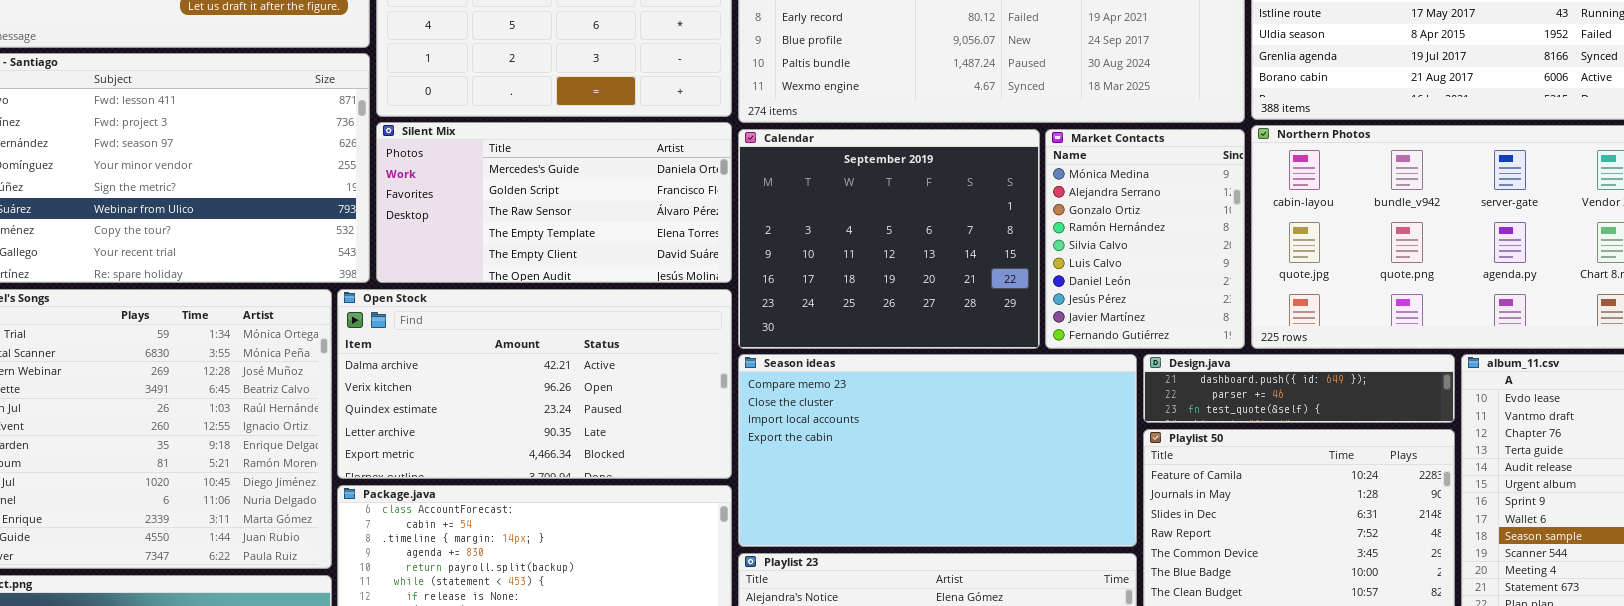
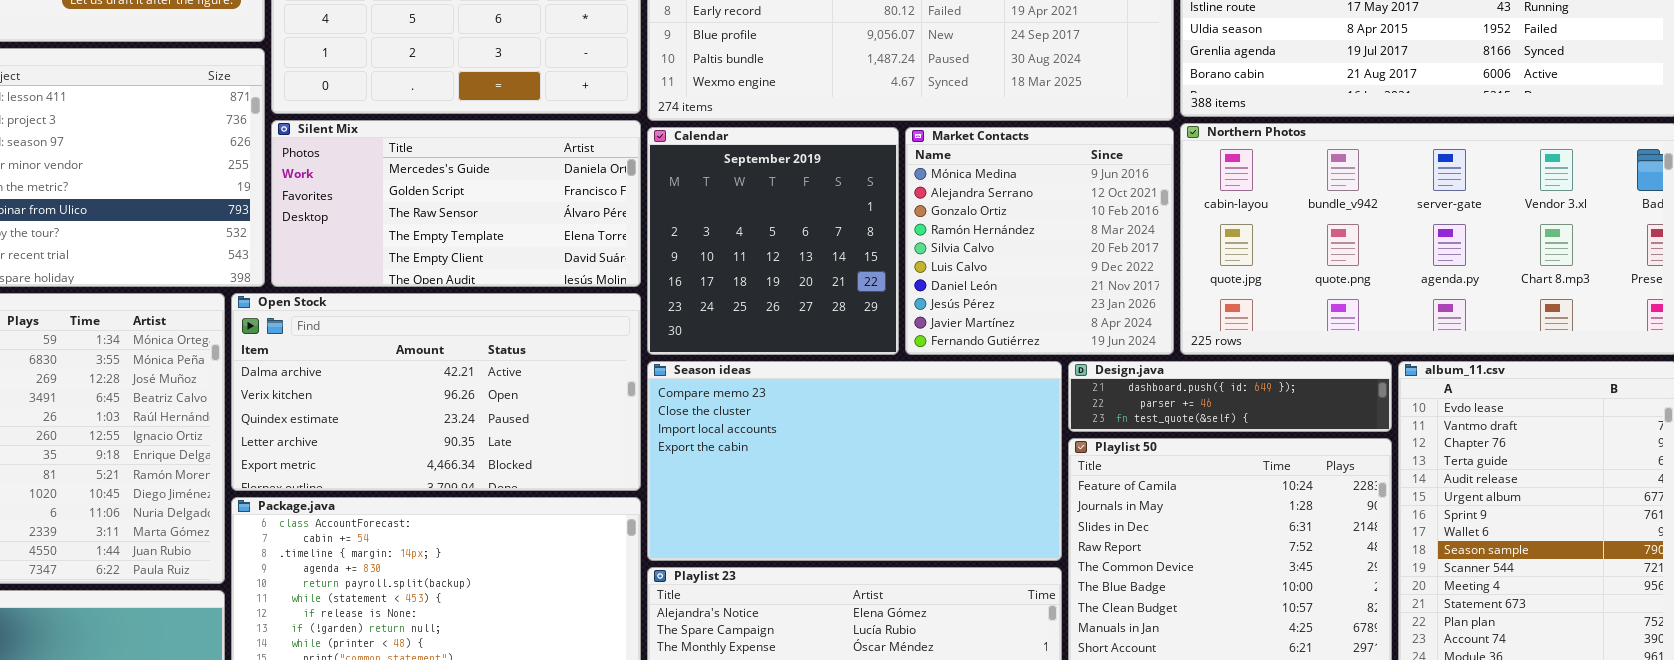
Calendar: [738,129,1040,349] -> [647,127,899,355], resized
Market Contacts: [1045,129,1245,349] -> [905,127,1174,355], resized

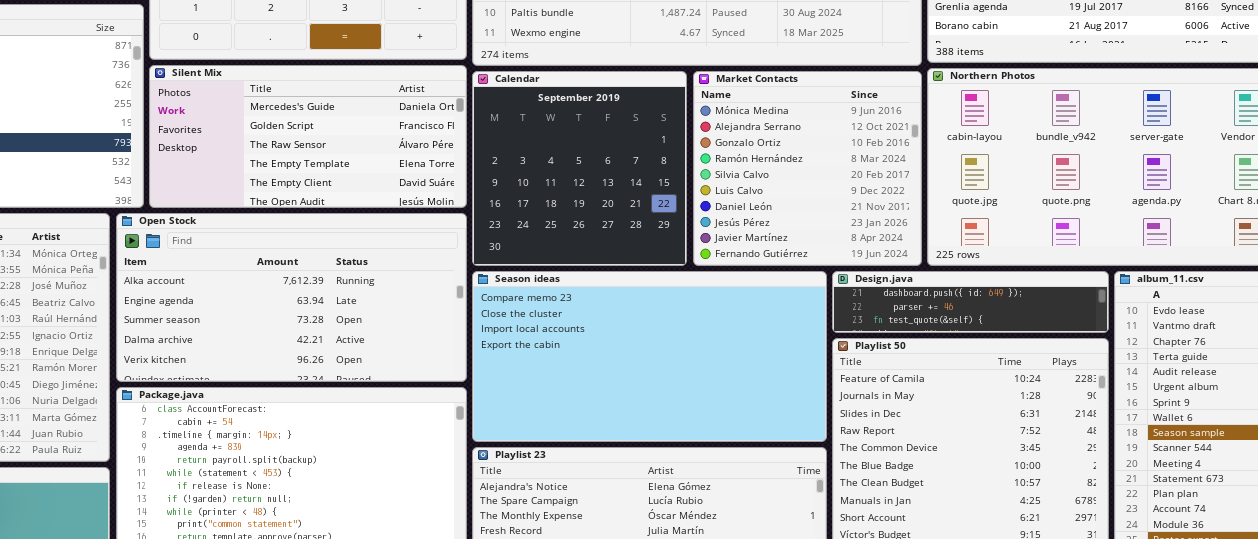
Open Stock: [231,293,641,491] -> [116,213,467,382], scrolled up 3 rows

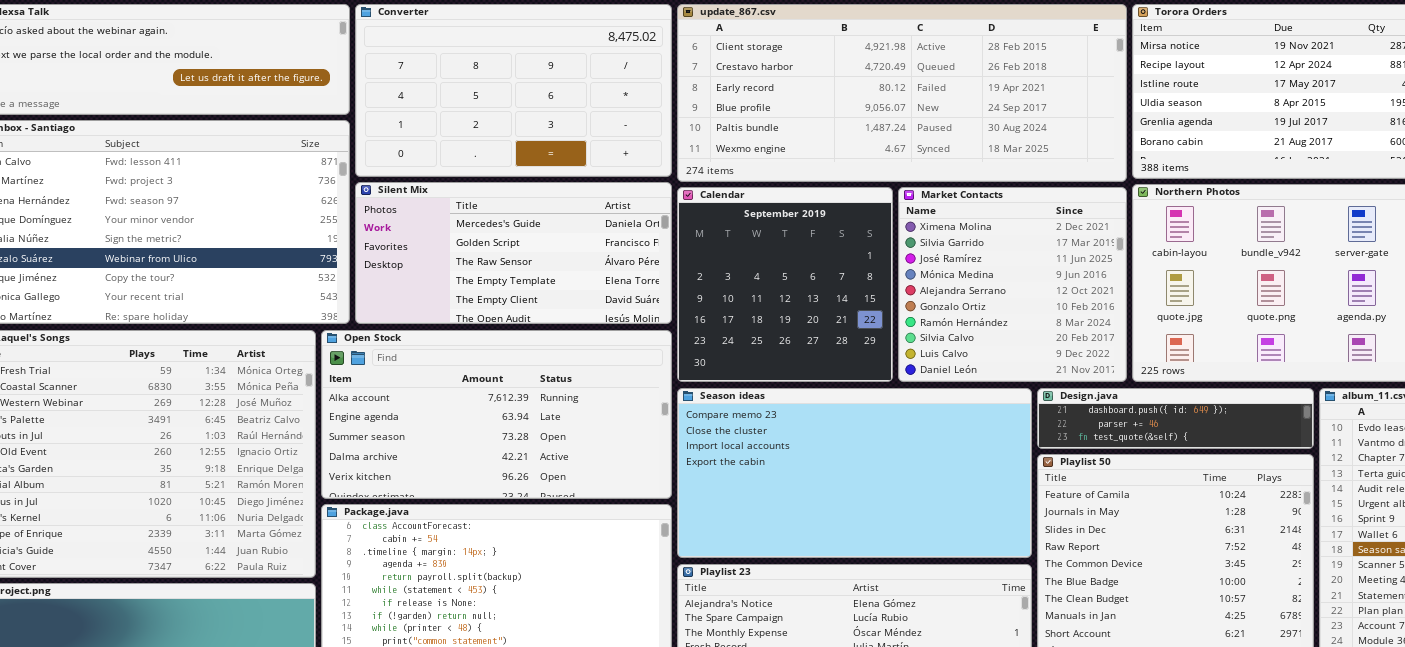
Market Contacts: [693,71,922,266] -> [898,187,1127,382], scrolled up 3 rows

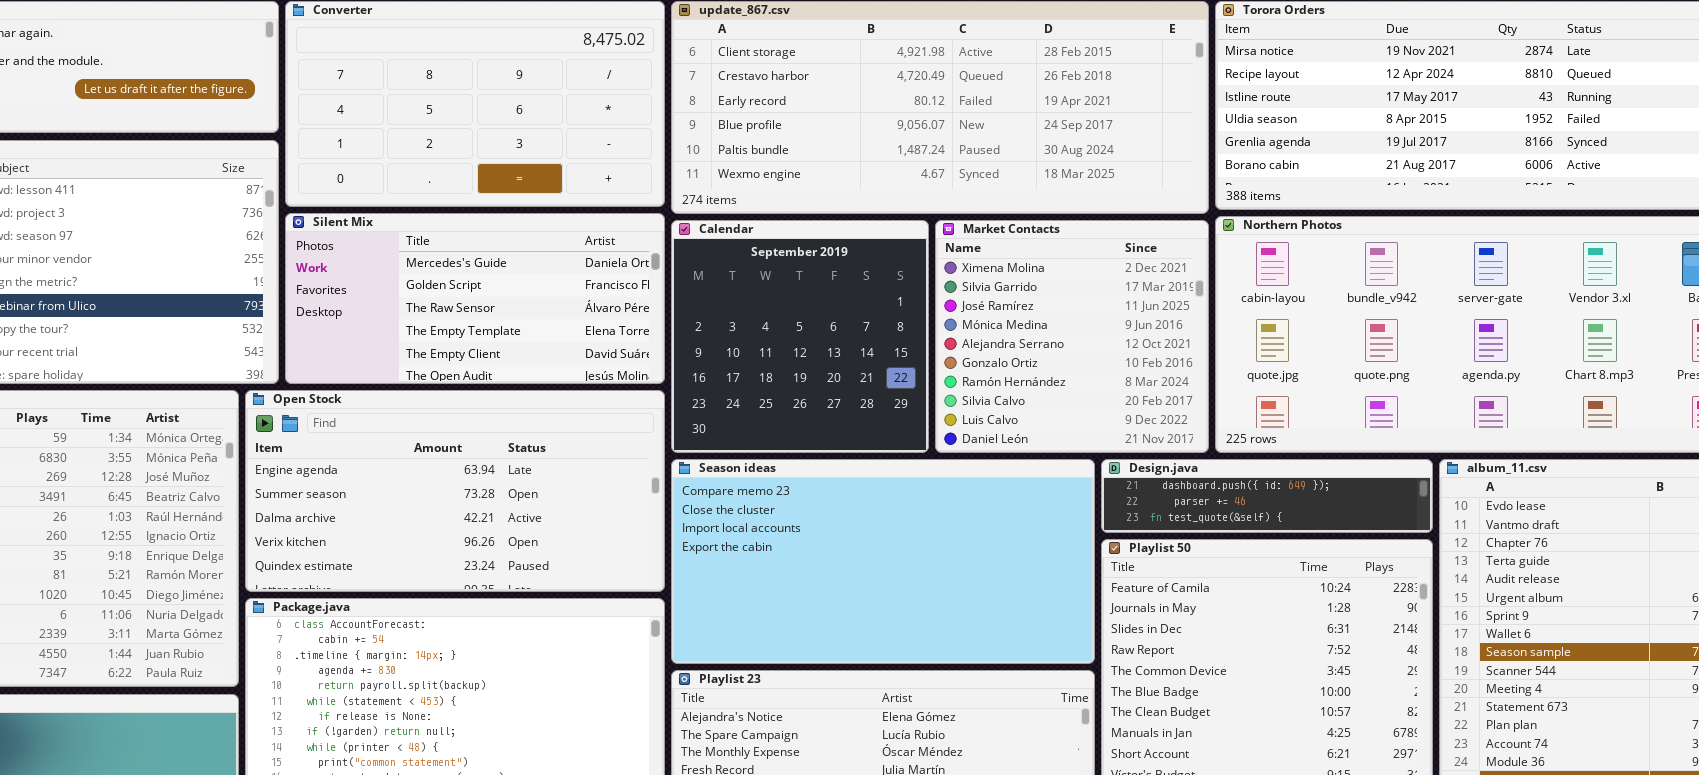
Open Stock: [321,330,672,499] -> [245,390,665,592], scrolled down 1 row

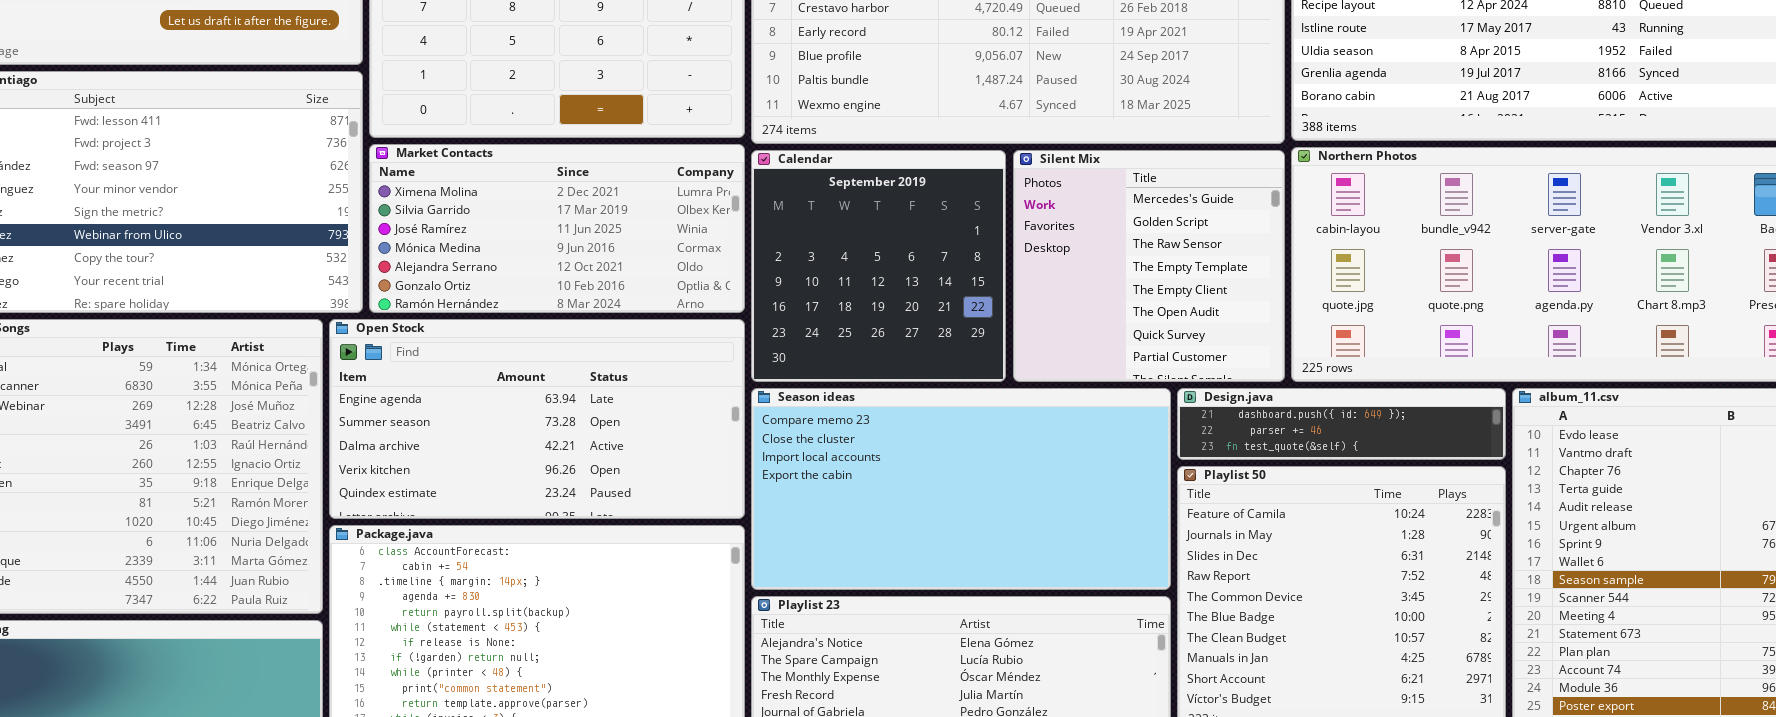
Silent Mix: [285,213,665,384] -> [1013,150,1285,382], moved, resized
Market Contacts: [935,220,1209,453] -> [369,144,745,313], moved, resized

